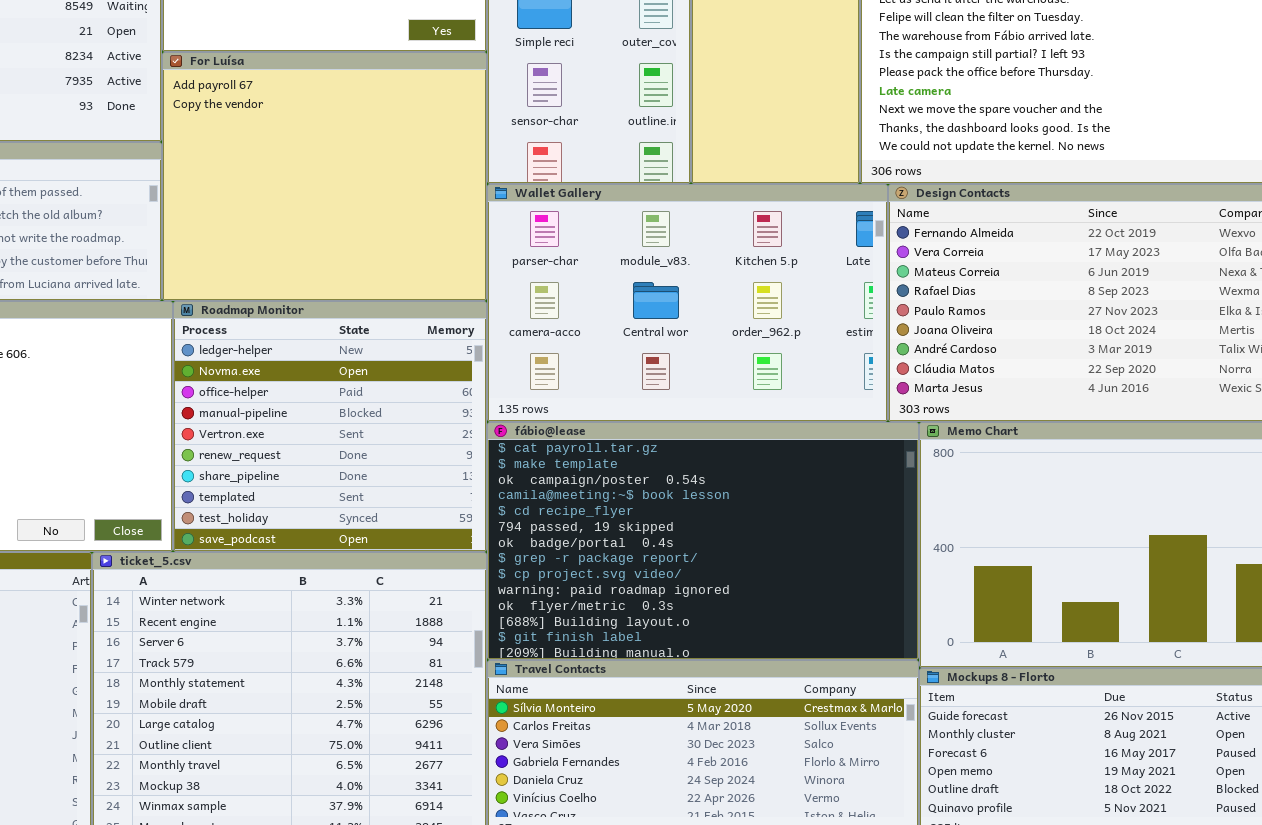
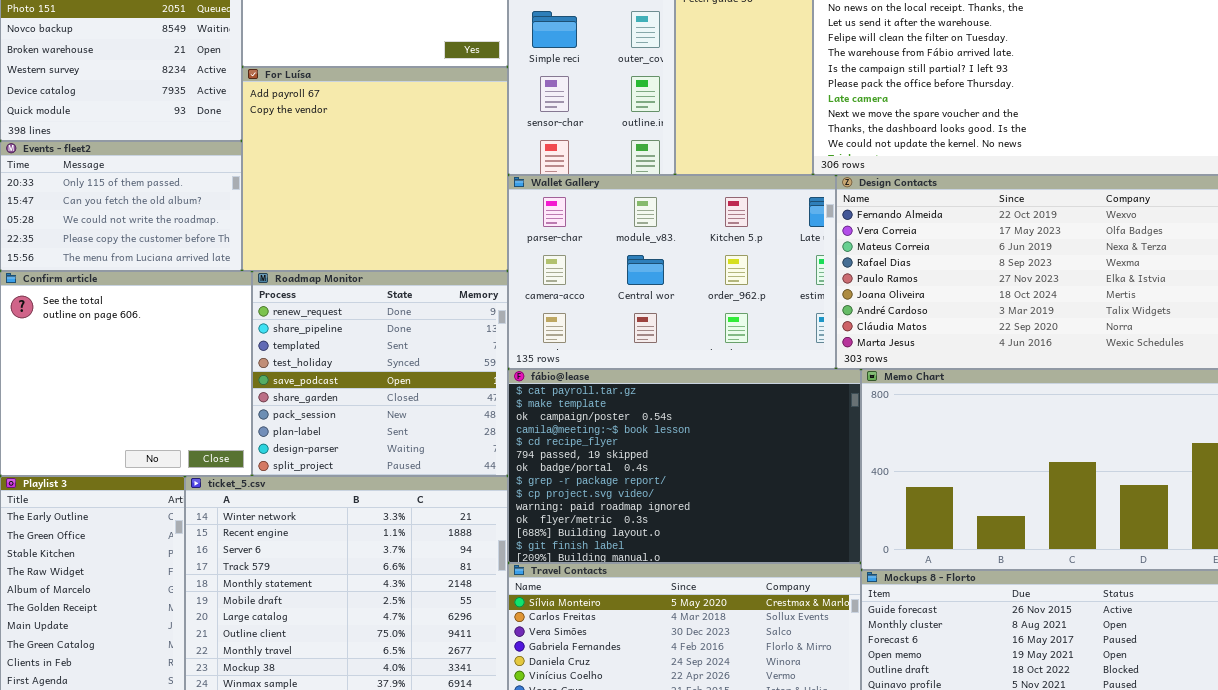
Roadmap Monitor: [173,301,487,552] -> [252,271,508,476], scrolled down 5 rows

